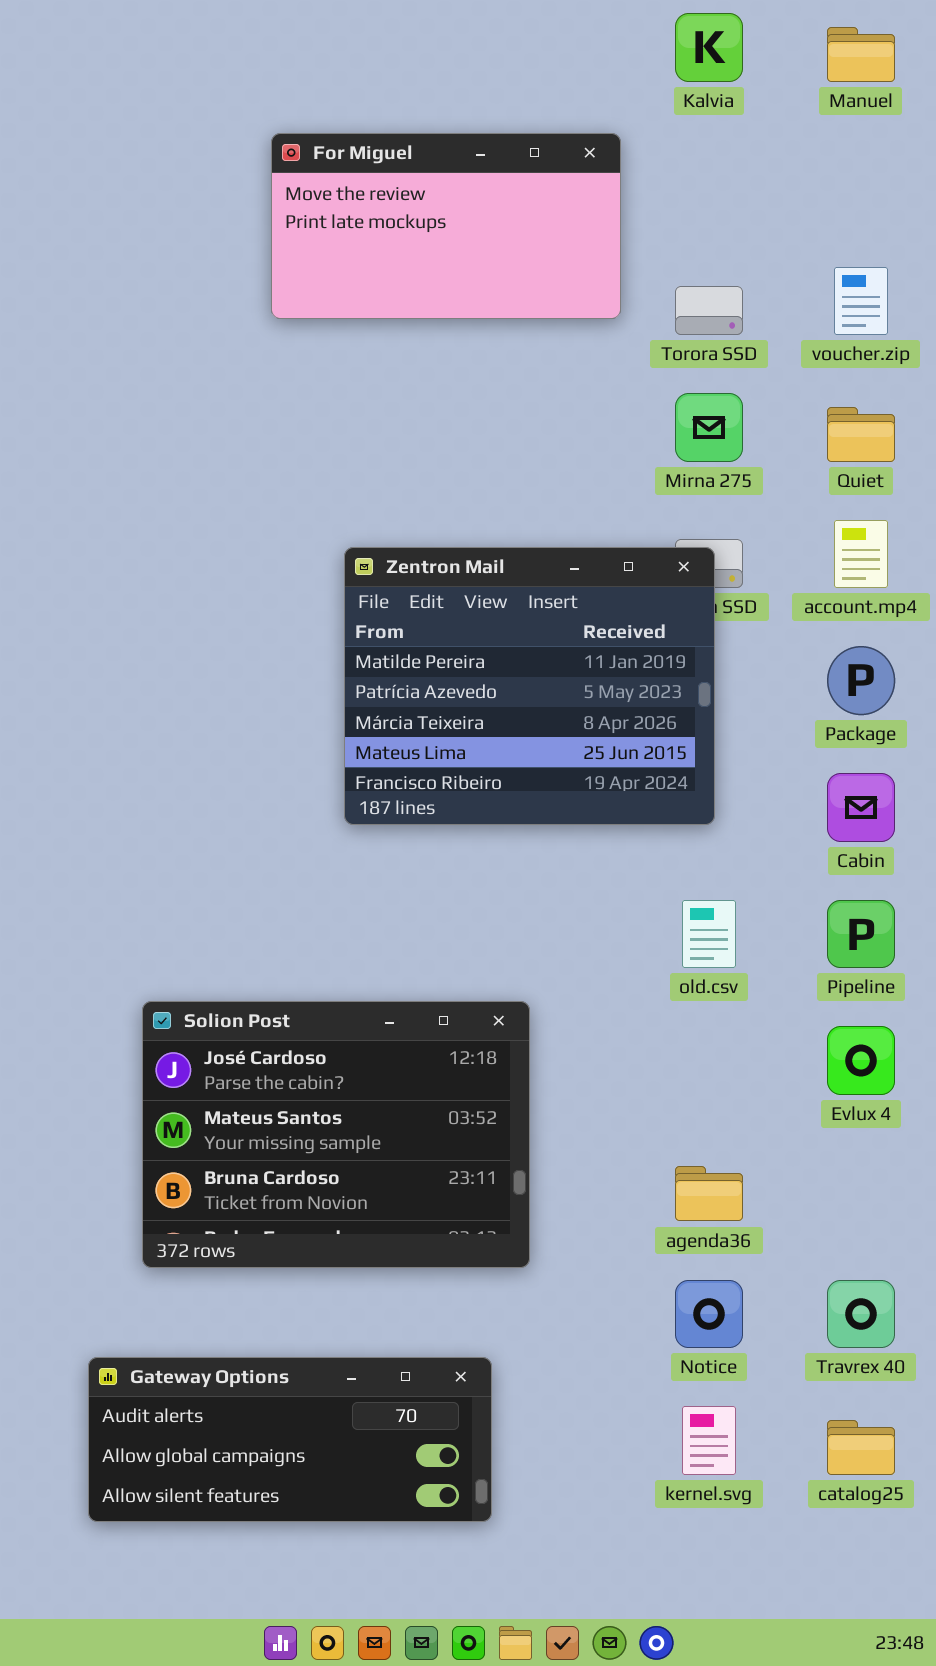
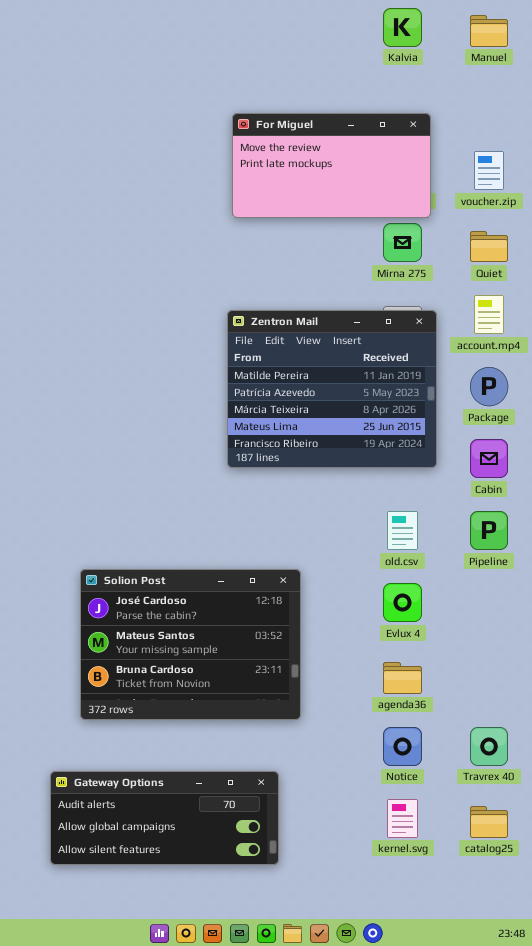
For Miguel: [271,133,621,319] -> [232,113,431,218], moved
Zentron Mail: [344,547,715,825] -> [227,310,437,468], moved
Evlux 4: [827,1026,895,1095] -> [383,583,422,622], moved

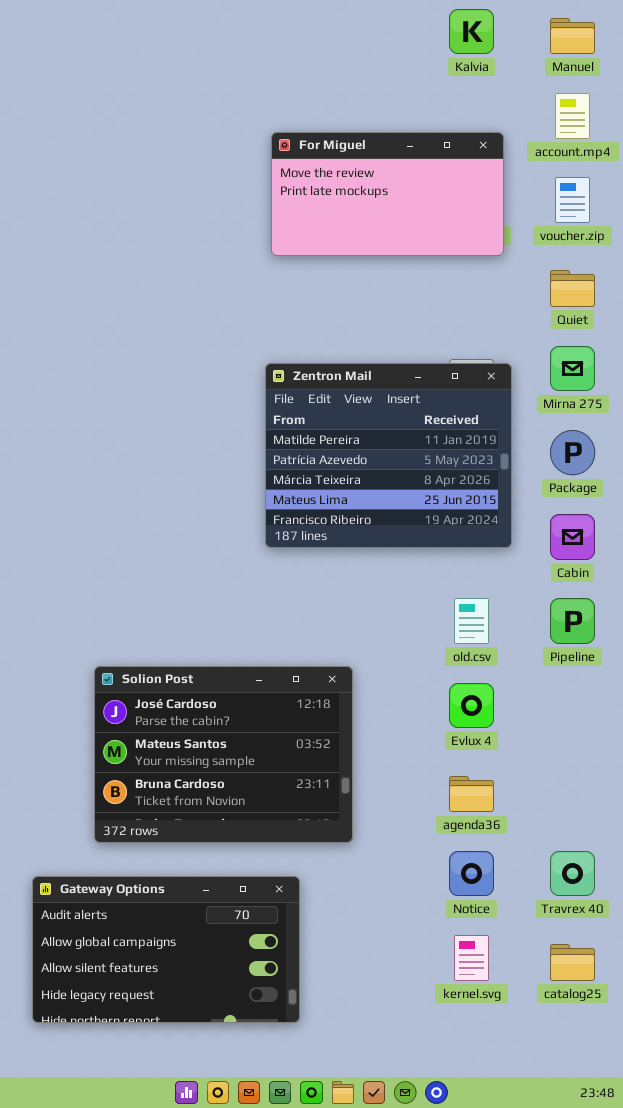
Mirna 275: [383,223,422,262] -> [550,346,595,391], moved
account.mp4: [474,295,504,334] -> [555,93,590,139], moved
Gateway Options: [50,771,279,865] -> [32,876,300,1023], moved, resized

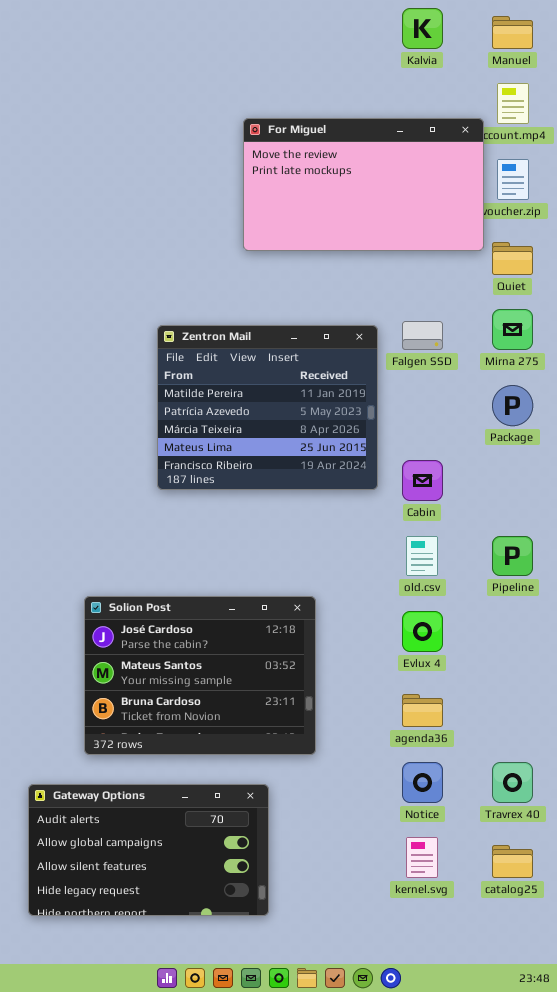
For Miguel: [271,132,504,256] -> [243,118,484,251], resized
Zentron Mail: [265,363,512,548] -> [157,325,378,490], moved
Cabin: [550,514,595,560] -> [402,460,443,501], moved

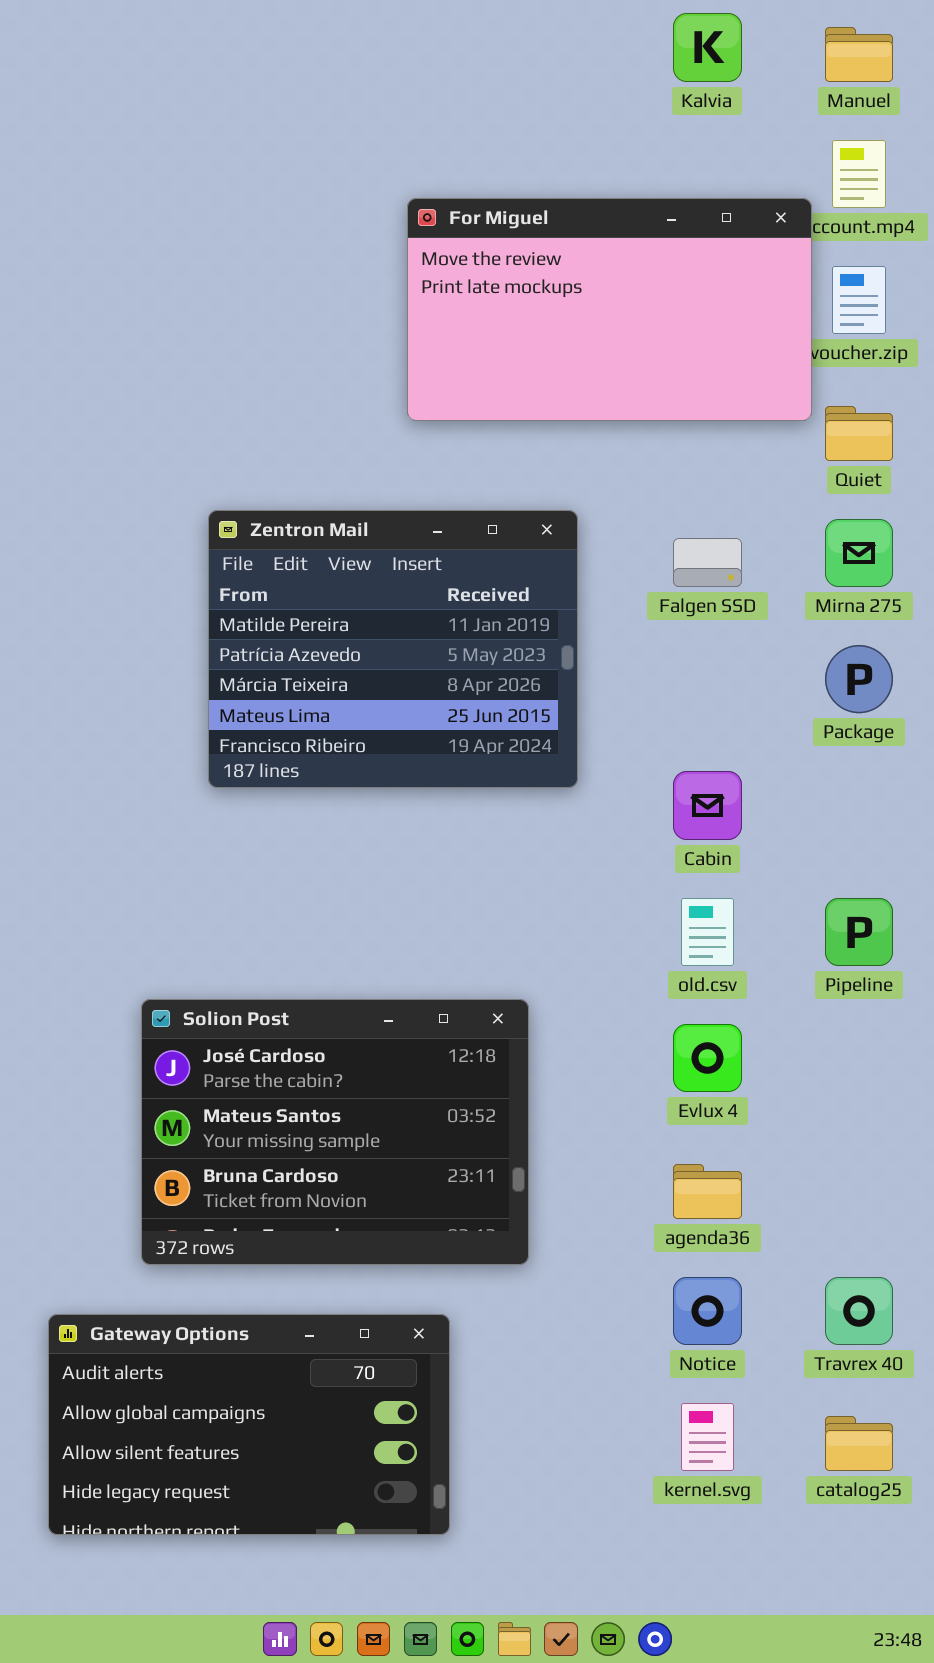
Zentron Mail: [157,325,378,490] -> [208,510,578,788], moved

